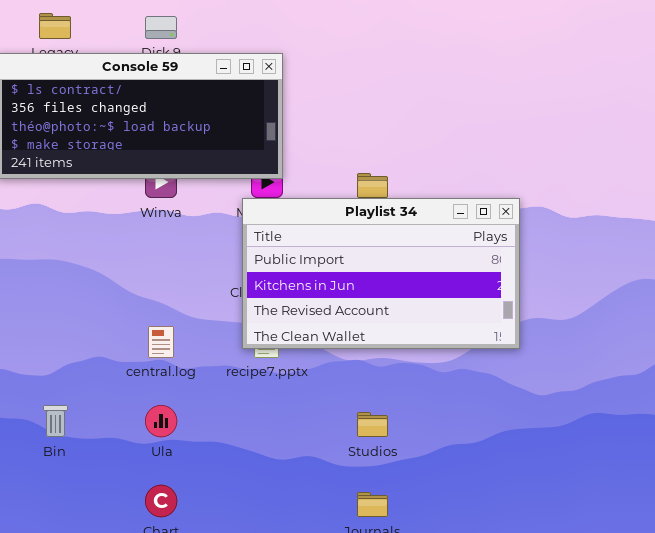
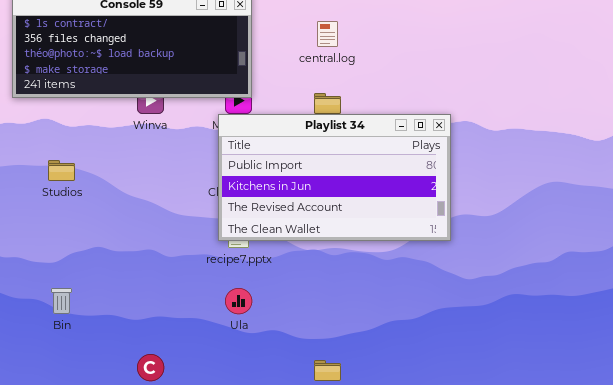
central.log: [148,326,174,358] -> [317,21,338,47], moved
Ula: [145,405,177,437] -> [225,288,252,314], moved
Studios: [357,412,388,437] -> [48,160,75,181], moved

